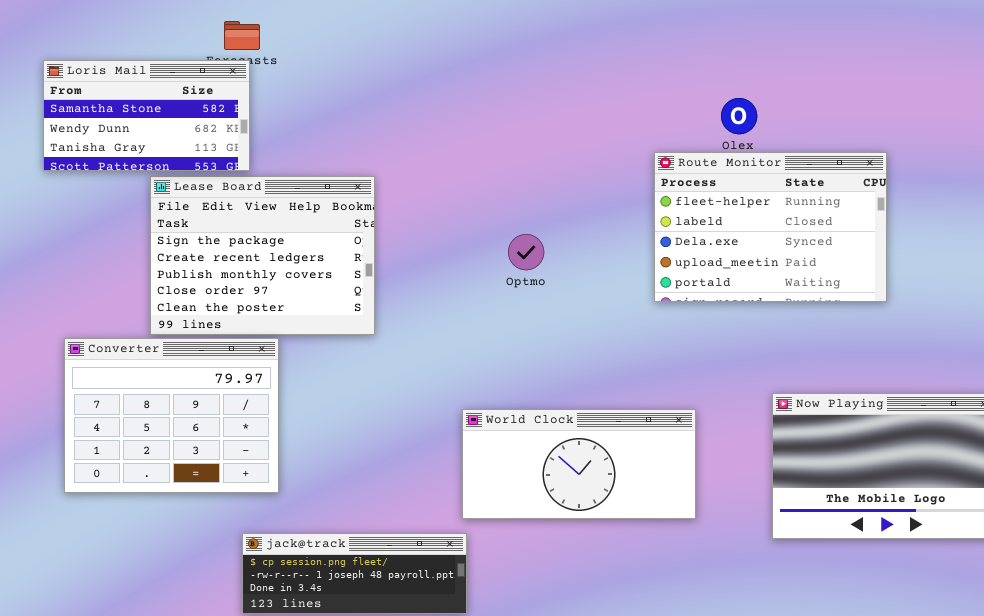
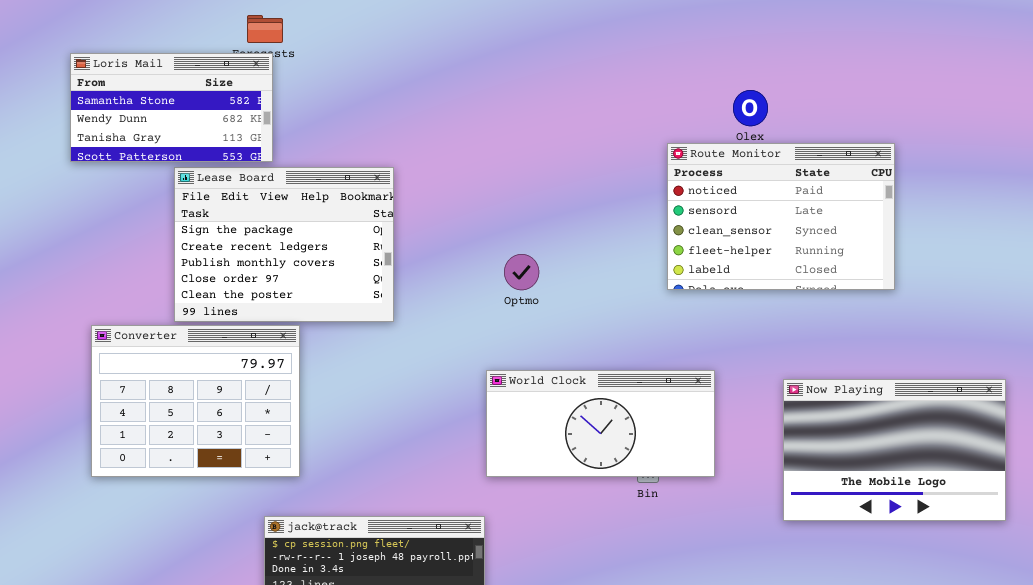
Route Monitor: [654,152,887,302] -> [667,143,895,290], scrolled up 3 rows
Optmo: [508,234,544,270] -> [504,254,539,290], moved
World Clock: [462,409,696,519] -> [486,370,715,477], moved

